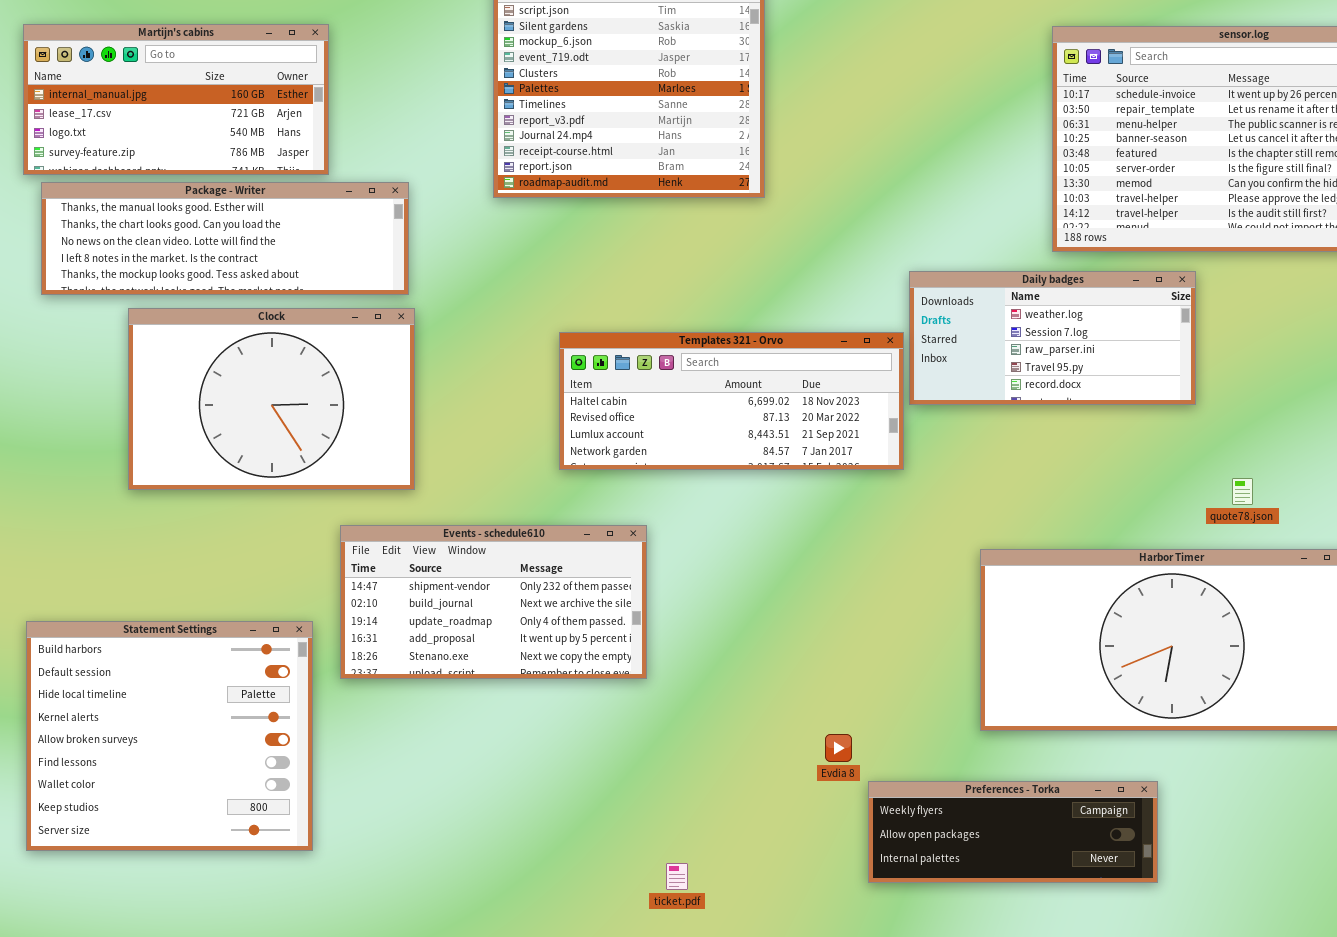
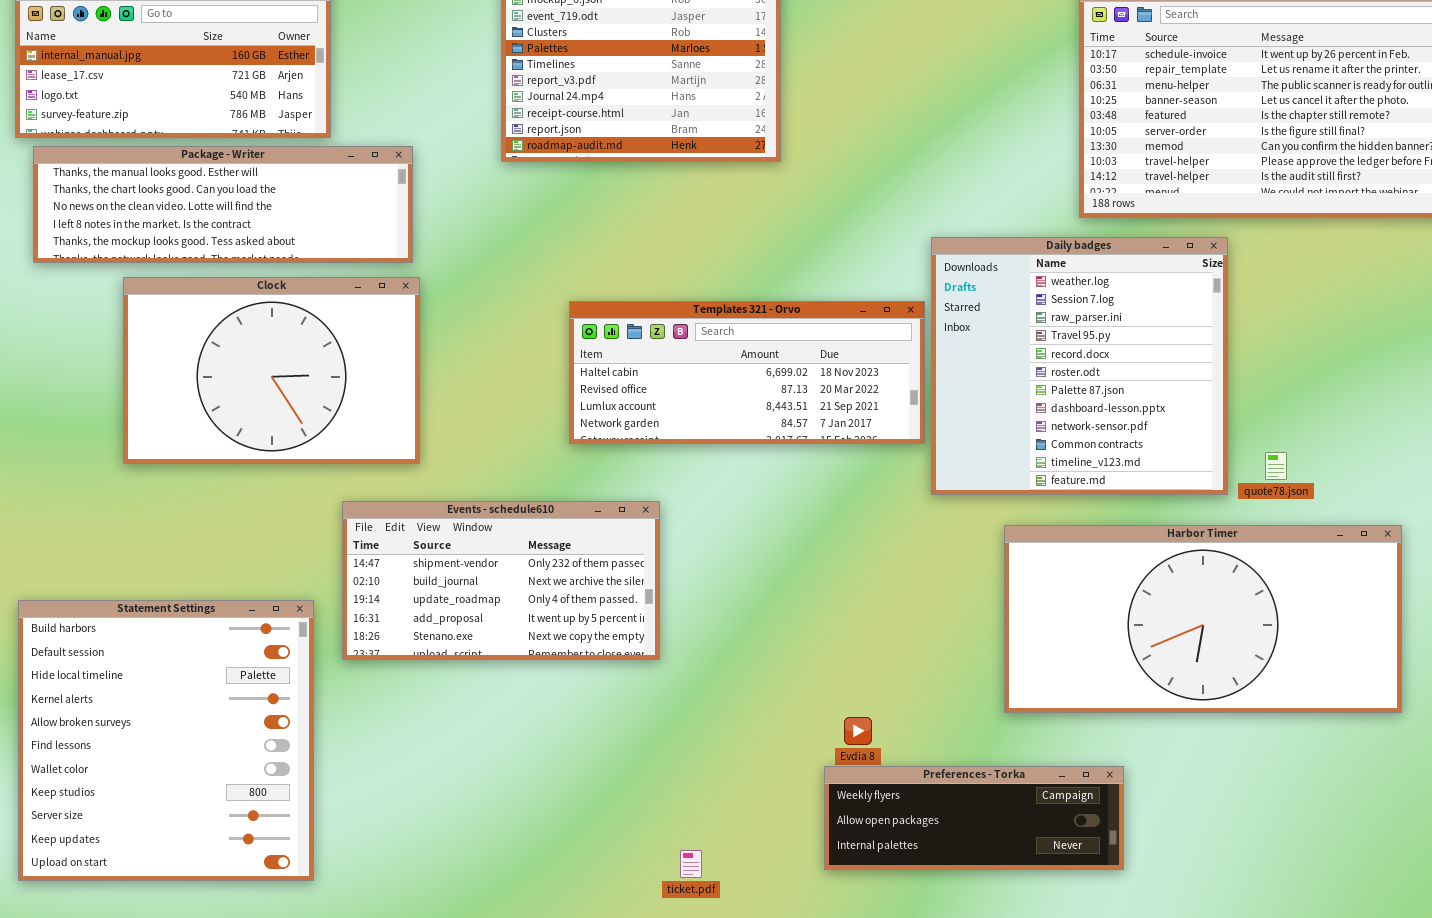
Daily badges: [909,271,1196,405] -> [931,237,1228,495], resized
Statement Settings: [26,621,313,851] -> [18,600,314,881], resized
Preferences - Torka: [868,781,1158,883] -> [824,766,1124,870], moved

